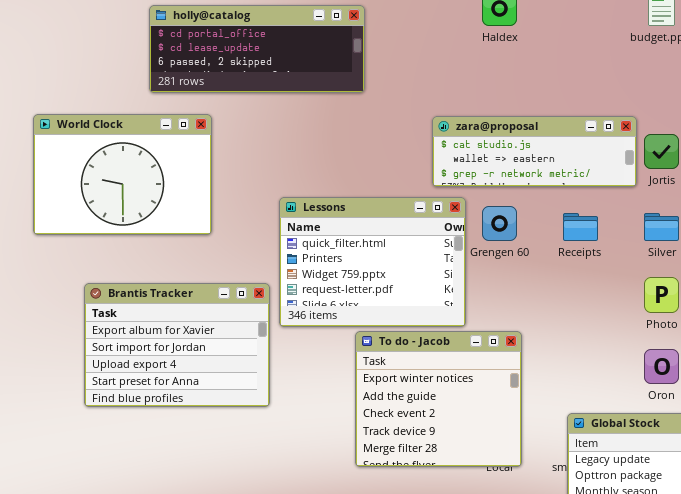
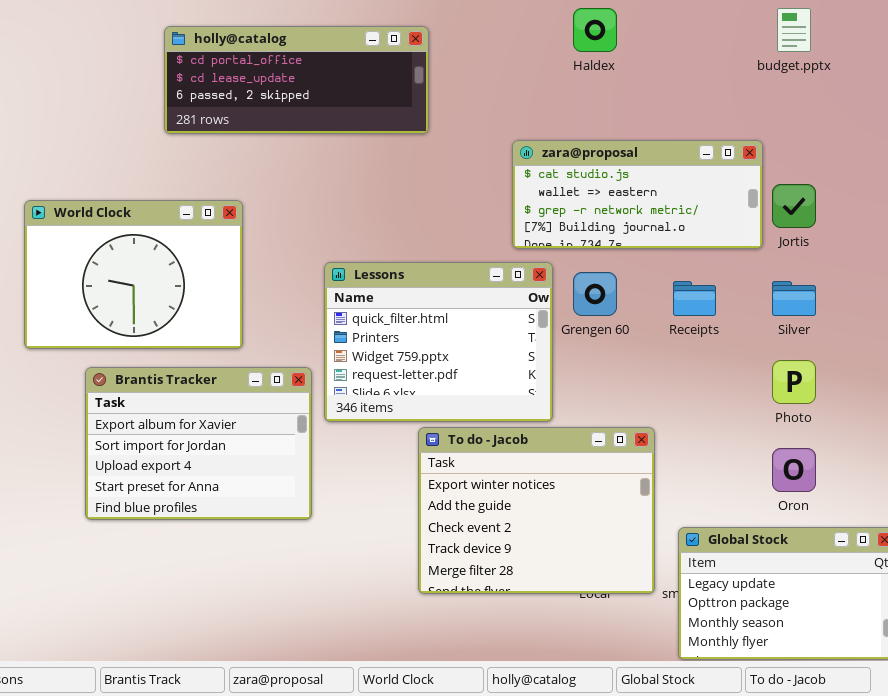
World Clock: [33,114,212,235] -> [24,200,243,349], moved
zara@proposal: [432,116,637,187] -> [512,140,763,249], resized
To do - Jacob: [355,331,522,467] -> [418,427,655,594], resized

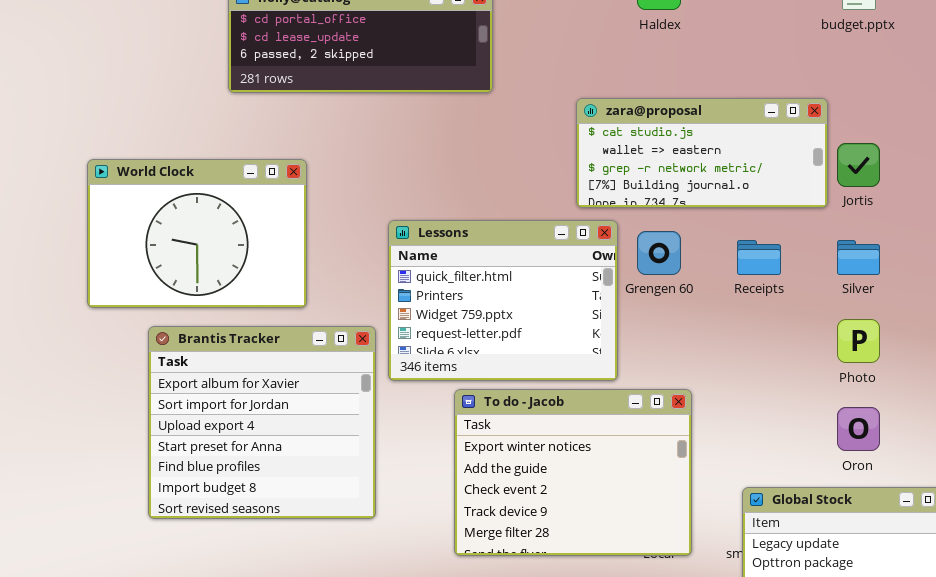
Brantis Tracker: [85,367,312,520] -> [148,326,376,519], resized
To do - Jacob: [418,427,655,594] -> [454,389,692,556], moved

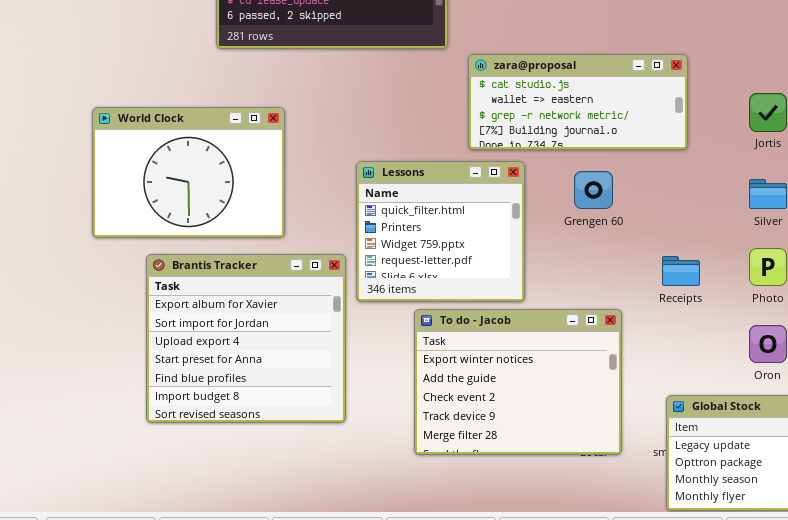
zara@proposal: [576,98,828,208] -> [468,54,688,150], moved
Lessons: [388,220,618,381] -> [356,161,525,302], resized
Receipts: [737,240,781,275] -> [662,256,700,286], moved

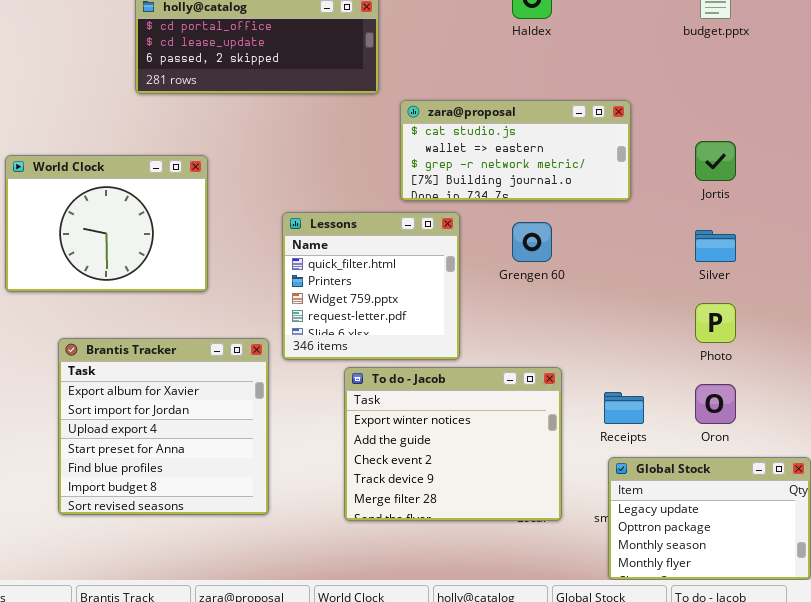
Brantis Tracker: [146,254,346,423] -> [58,338,269,515], moved
Receipts: [662,256,700,286] -> [604,392,644,424], moved

